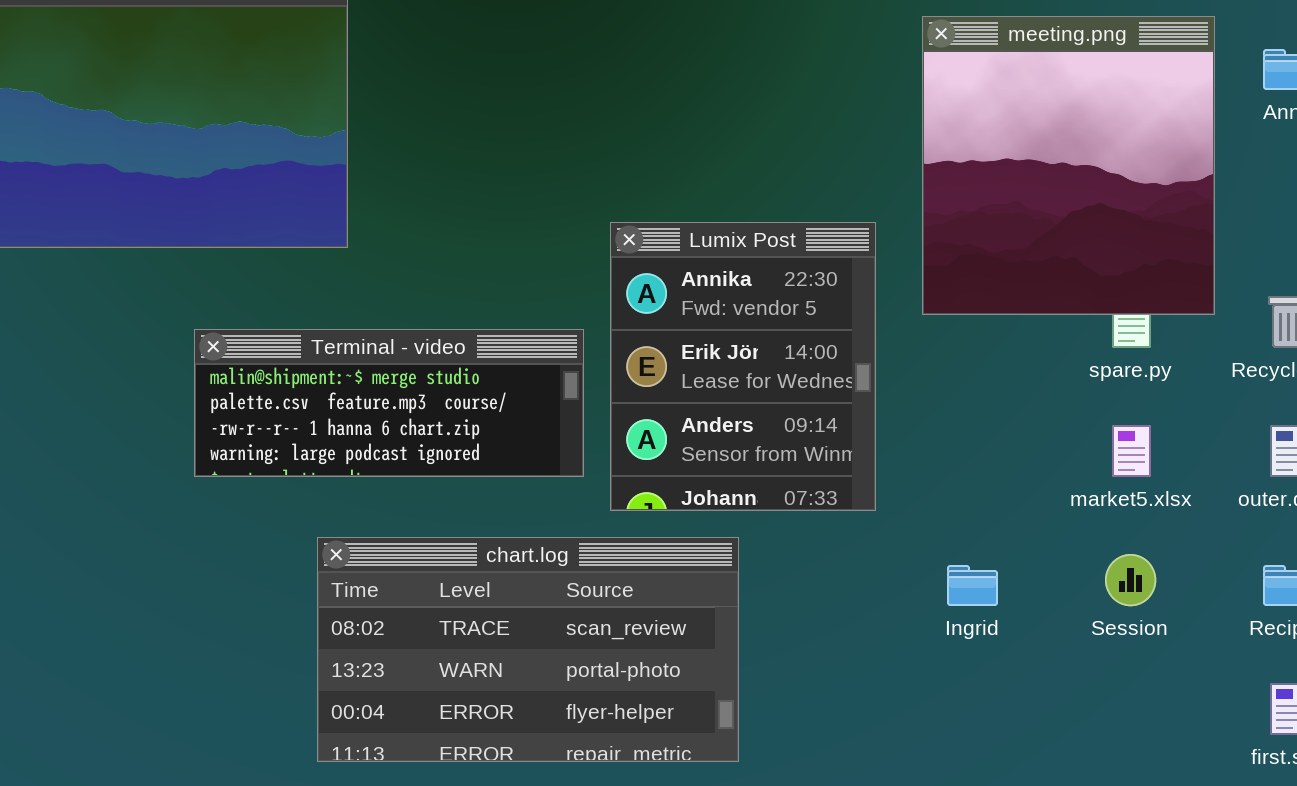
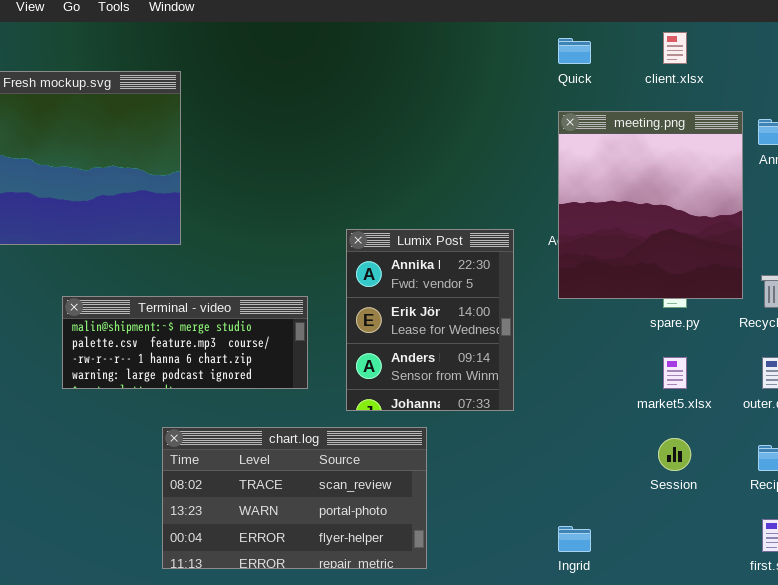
meeting.png: [922,16,1215,315] -> [558,111,743,299], moved
Terminal - video: [194,329,584,477] -> [62,296,308,389], moved
Ingrid: [947,565,998,606] -> [558,526,591,552], moved

